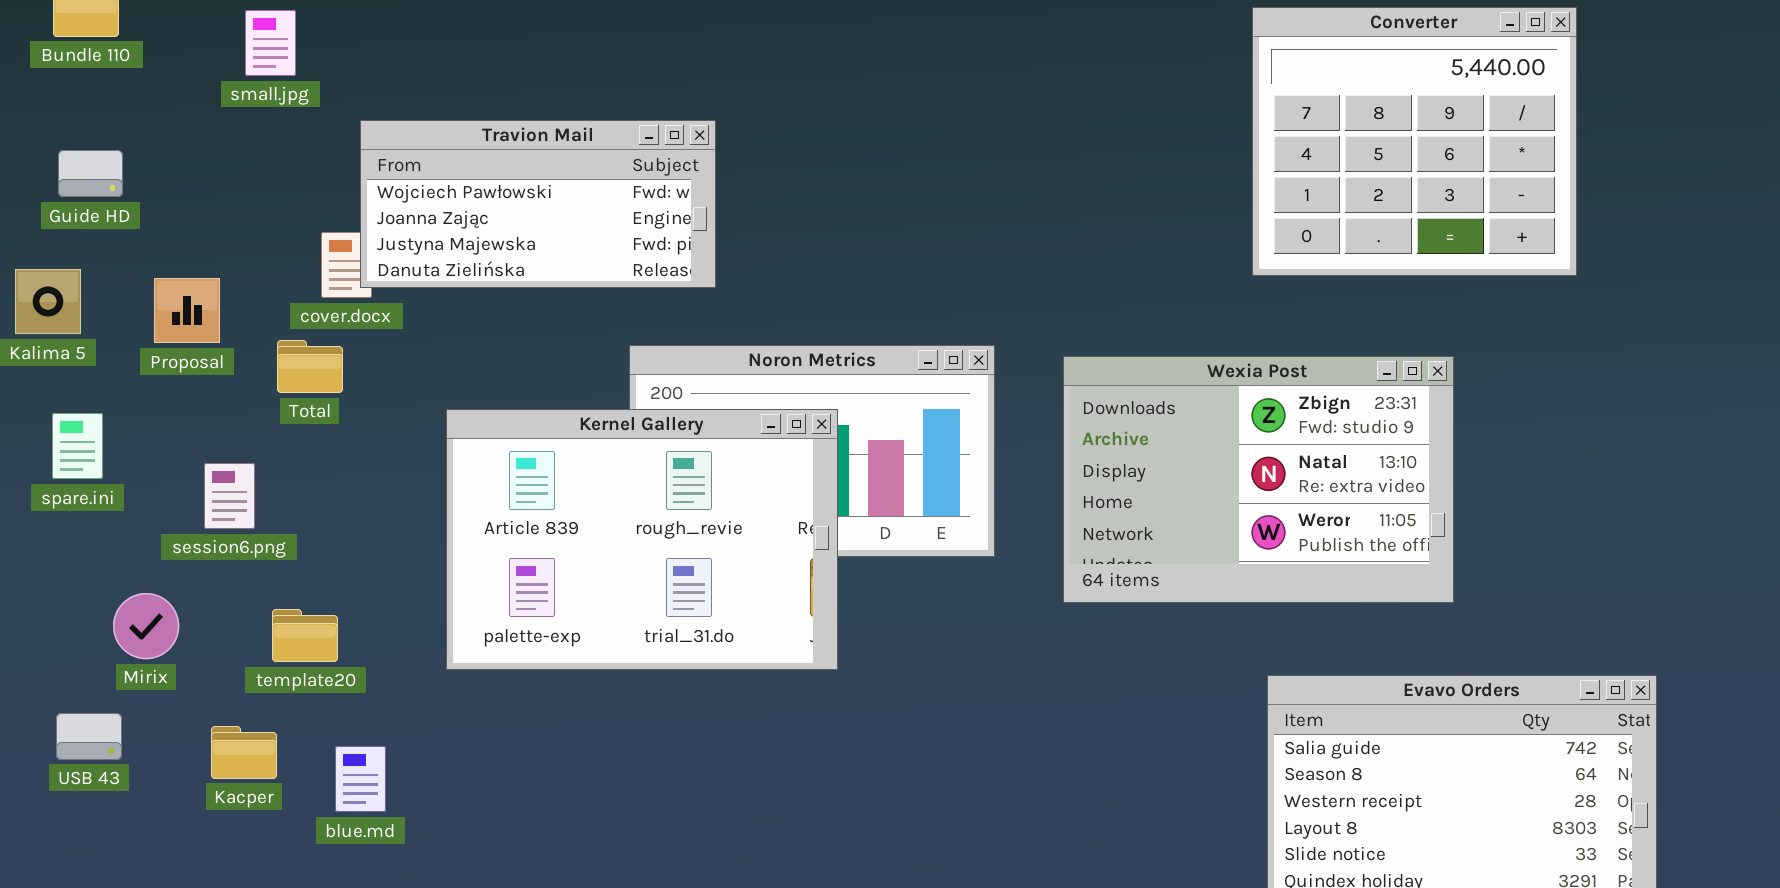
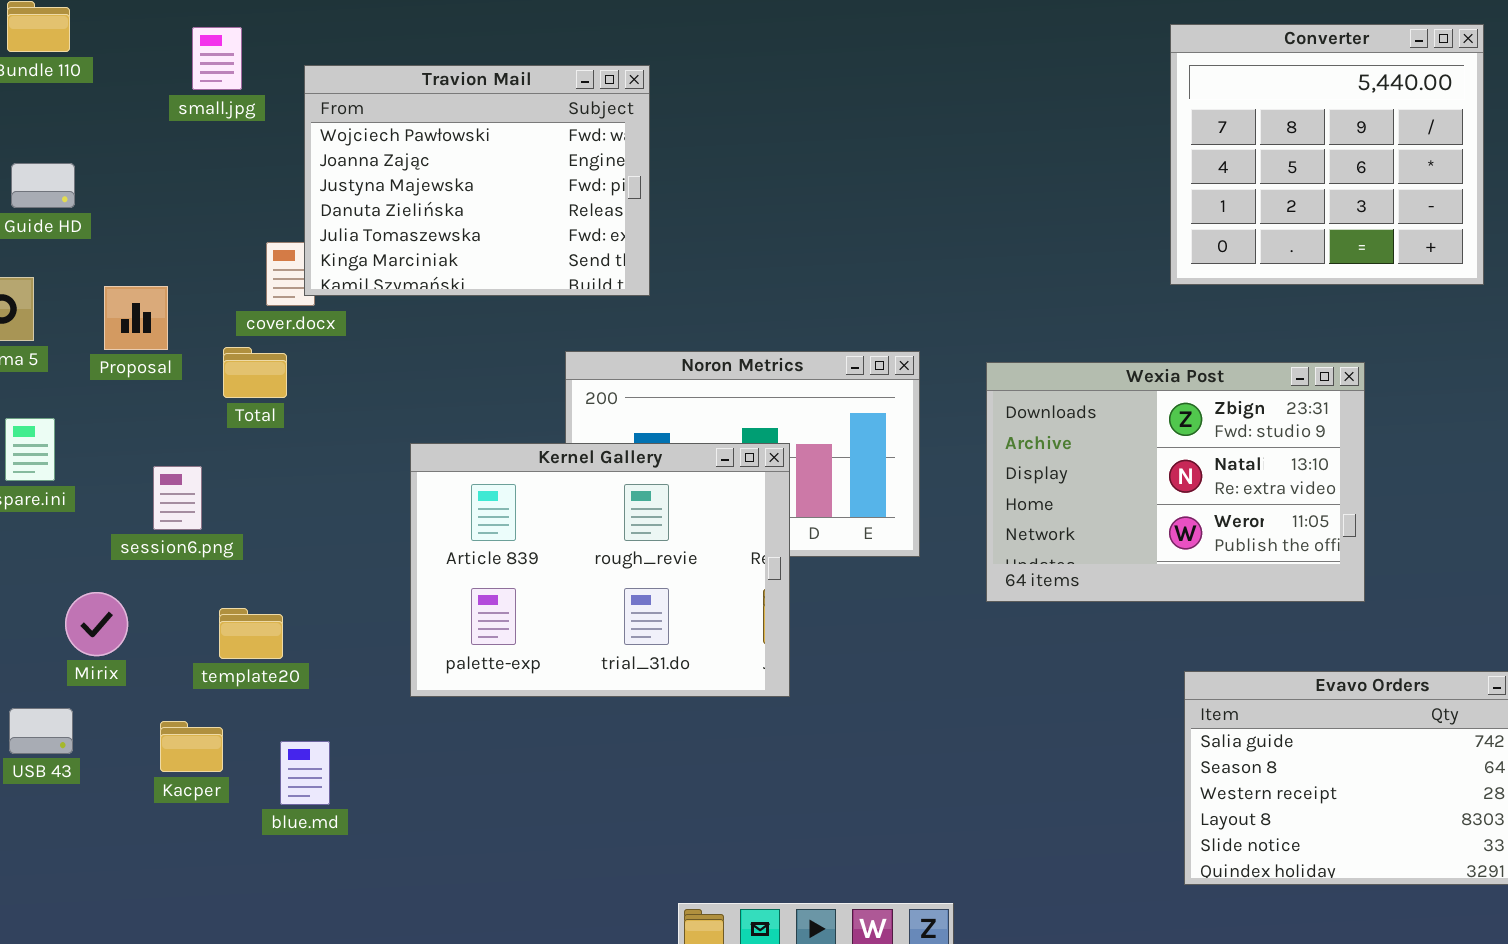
Travion Mail: [360,120,716,288] -> [304,65,650,296], resized
Kernel Gallery: [446,409,838,670] -> [410,443,790,697], moved

